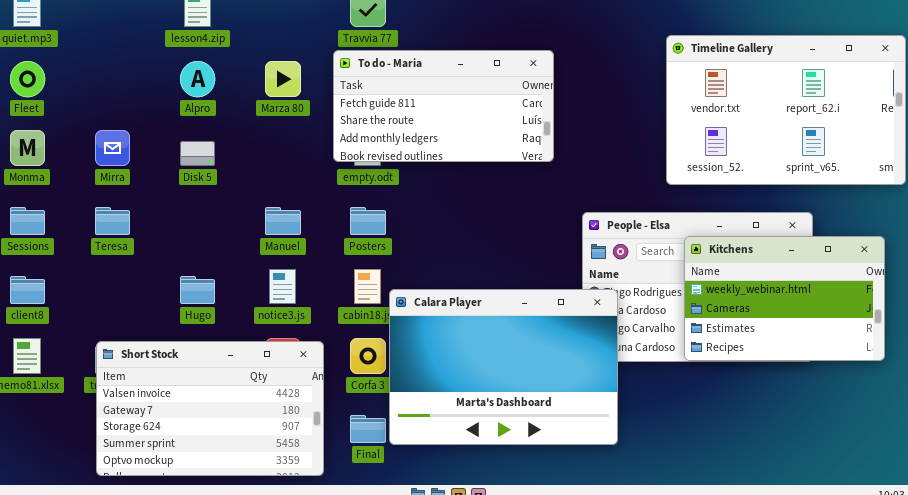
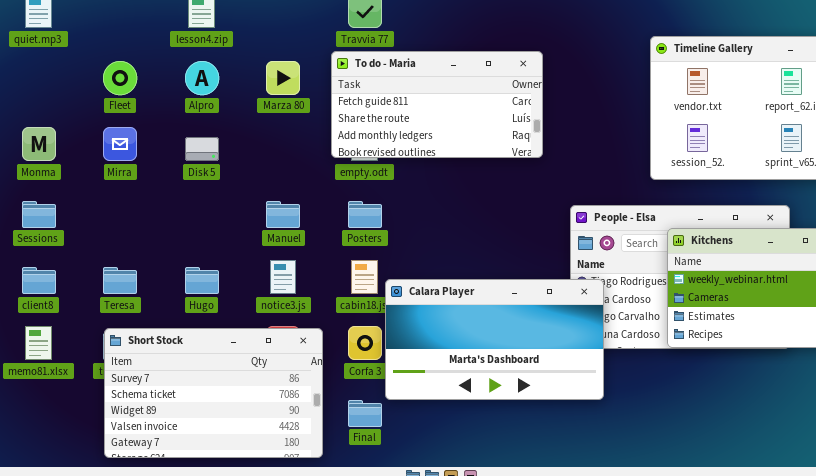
Fleet: [10,61,45,97] -> [103,61,137,95], moved
Teresa: [95,207,130,235] -> [103,267,137,294], moved
Calara Player: [389,289,618,445] -> [385,279,604,400], resized
Short Stock: [96,341,324,476] -> [104,328,323,458], scrolled up 3 rows

